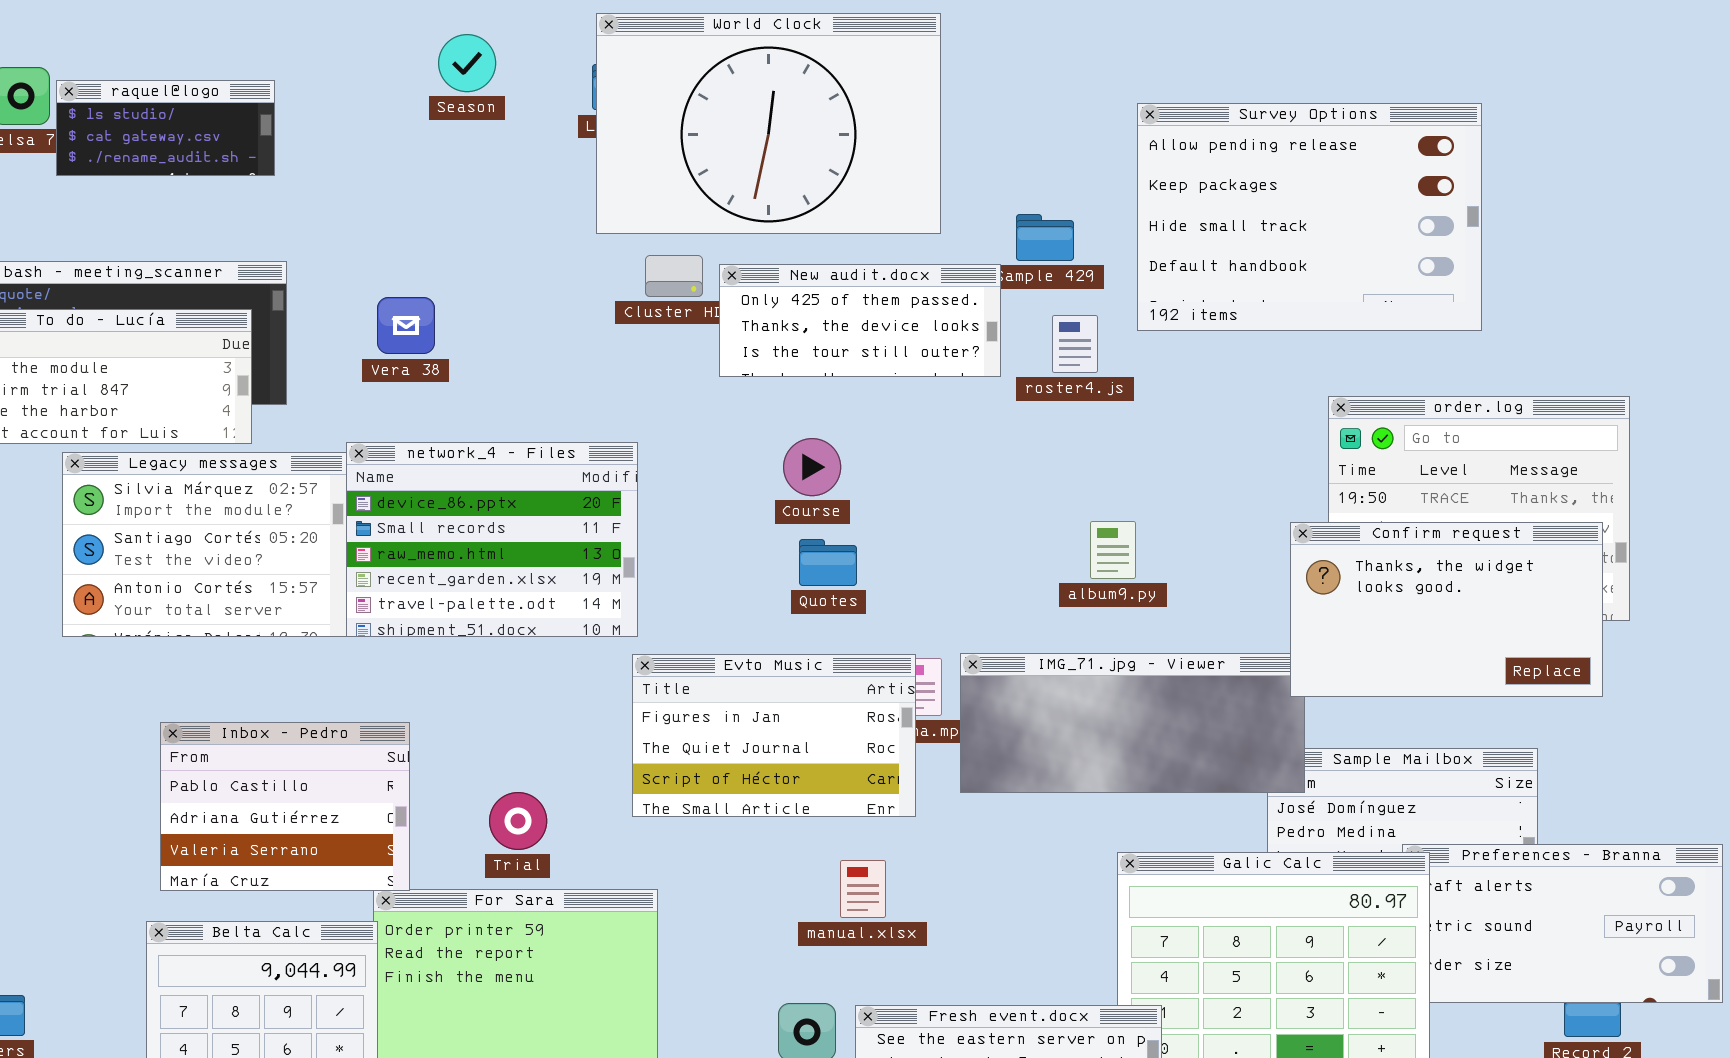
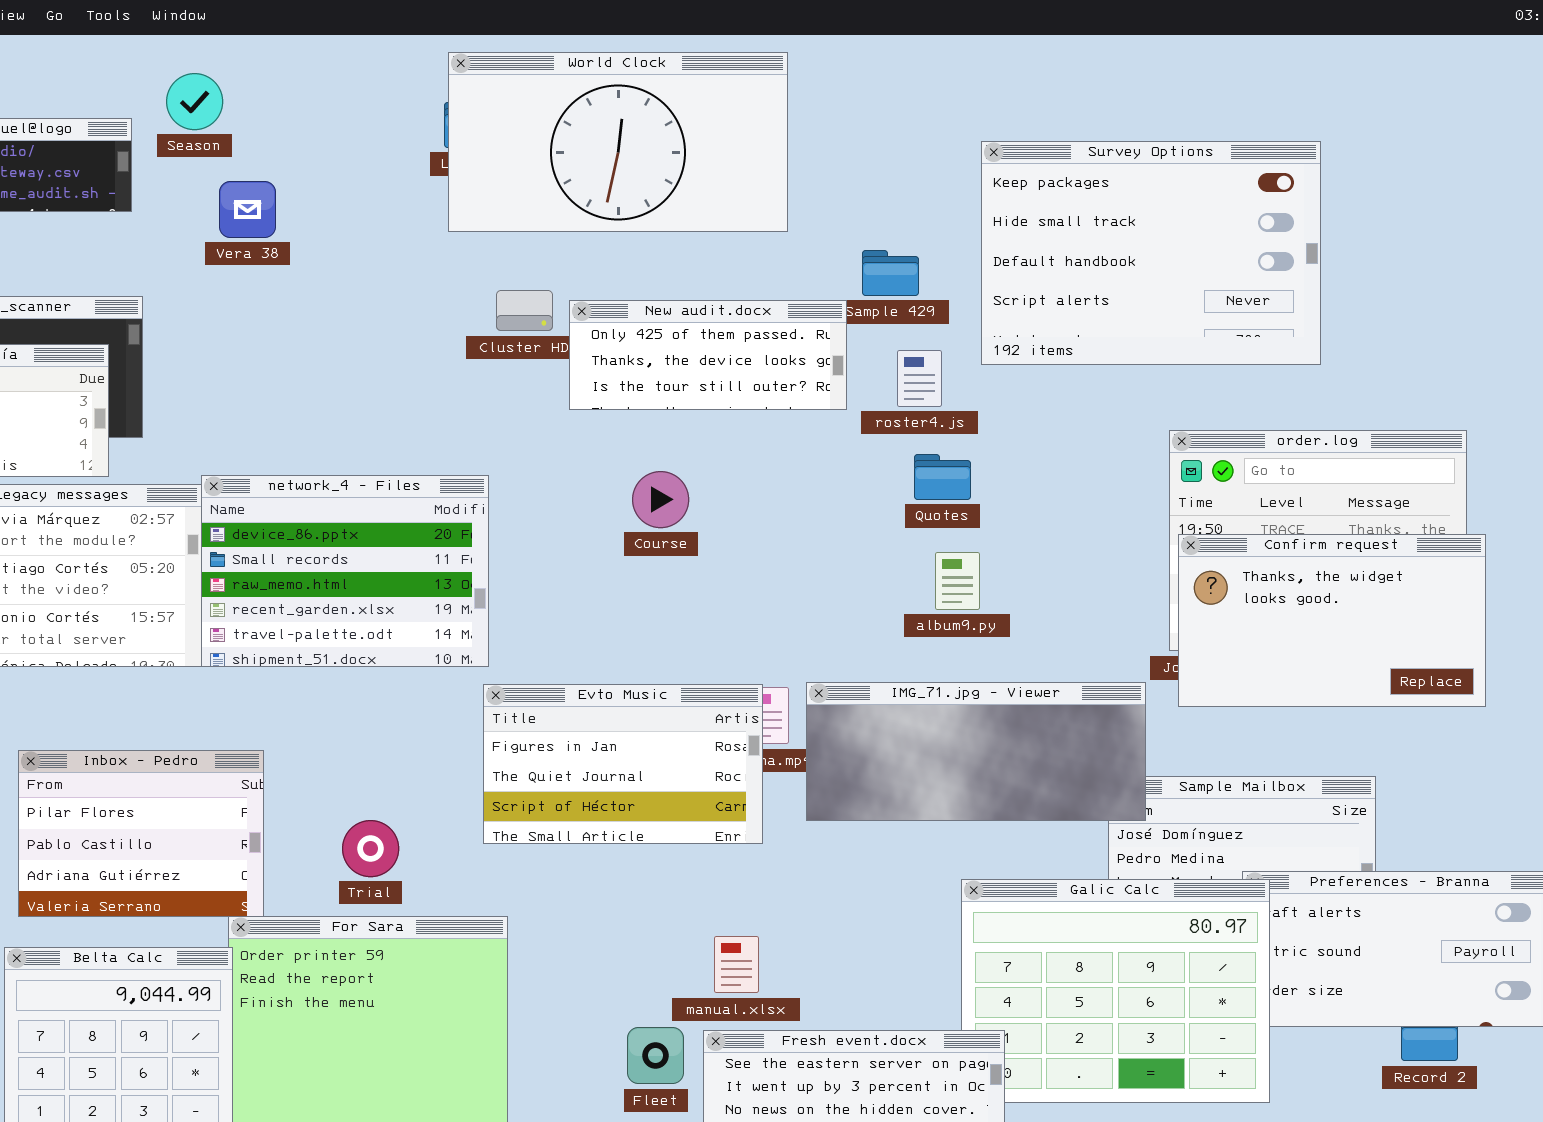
World Clock: [596,13,941,234] -> [448,52,788,232], resized
Season: [438,34,496,92] -> [166,73,223,130], moved
Survey Options: [1137,103,1482,331] -> [981,141,1321,365], scrolled down 1 row
Vera 38: [377,297,435,354] -> [219,181,276,238], moved
Confirm request: [1290,522,1603,697] -> [1178,534,1486,707], moved
Quotes: [799,539,857,586] -> [914,454,971,500], moved
Inbox - Pedro: [160,722,410,891] -> [18,750,264,917], scrolled up 1 row
manual.xlsx: [840,860,886,918] -> [714,936,759,993], moved

